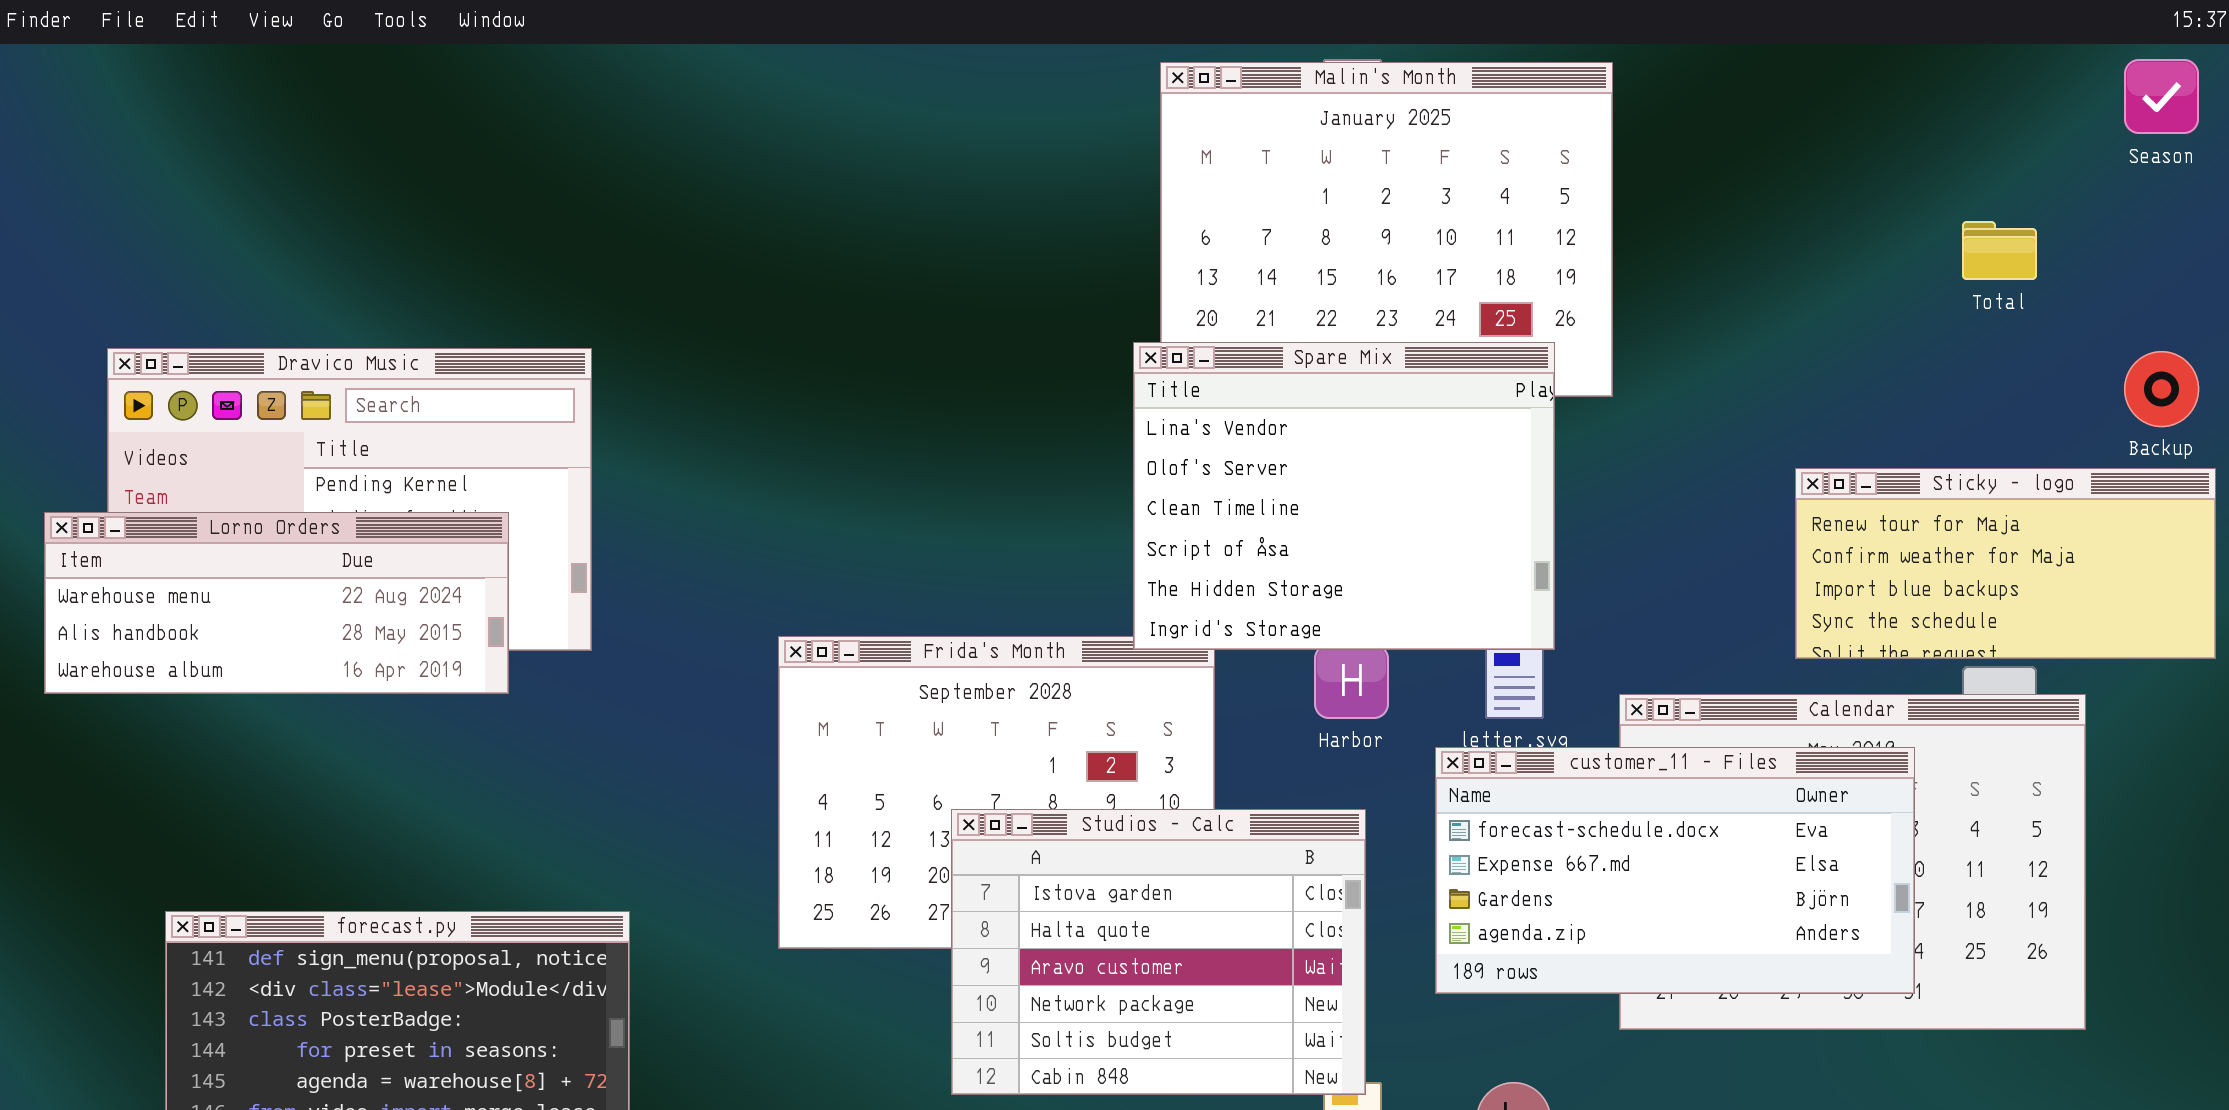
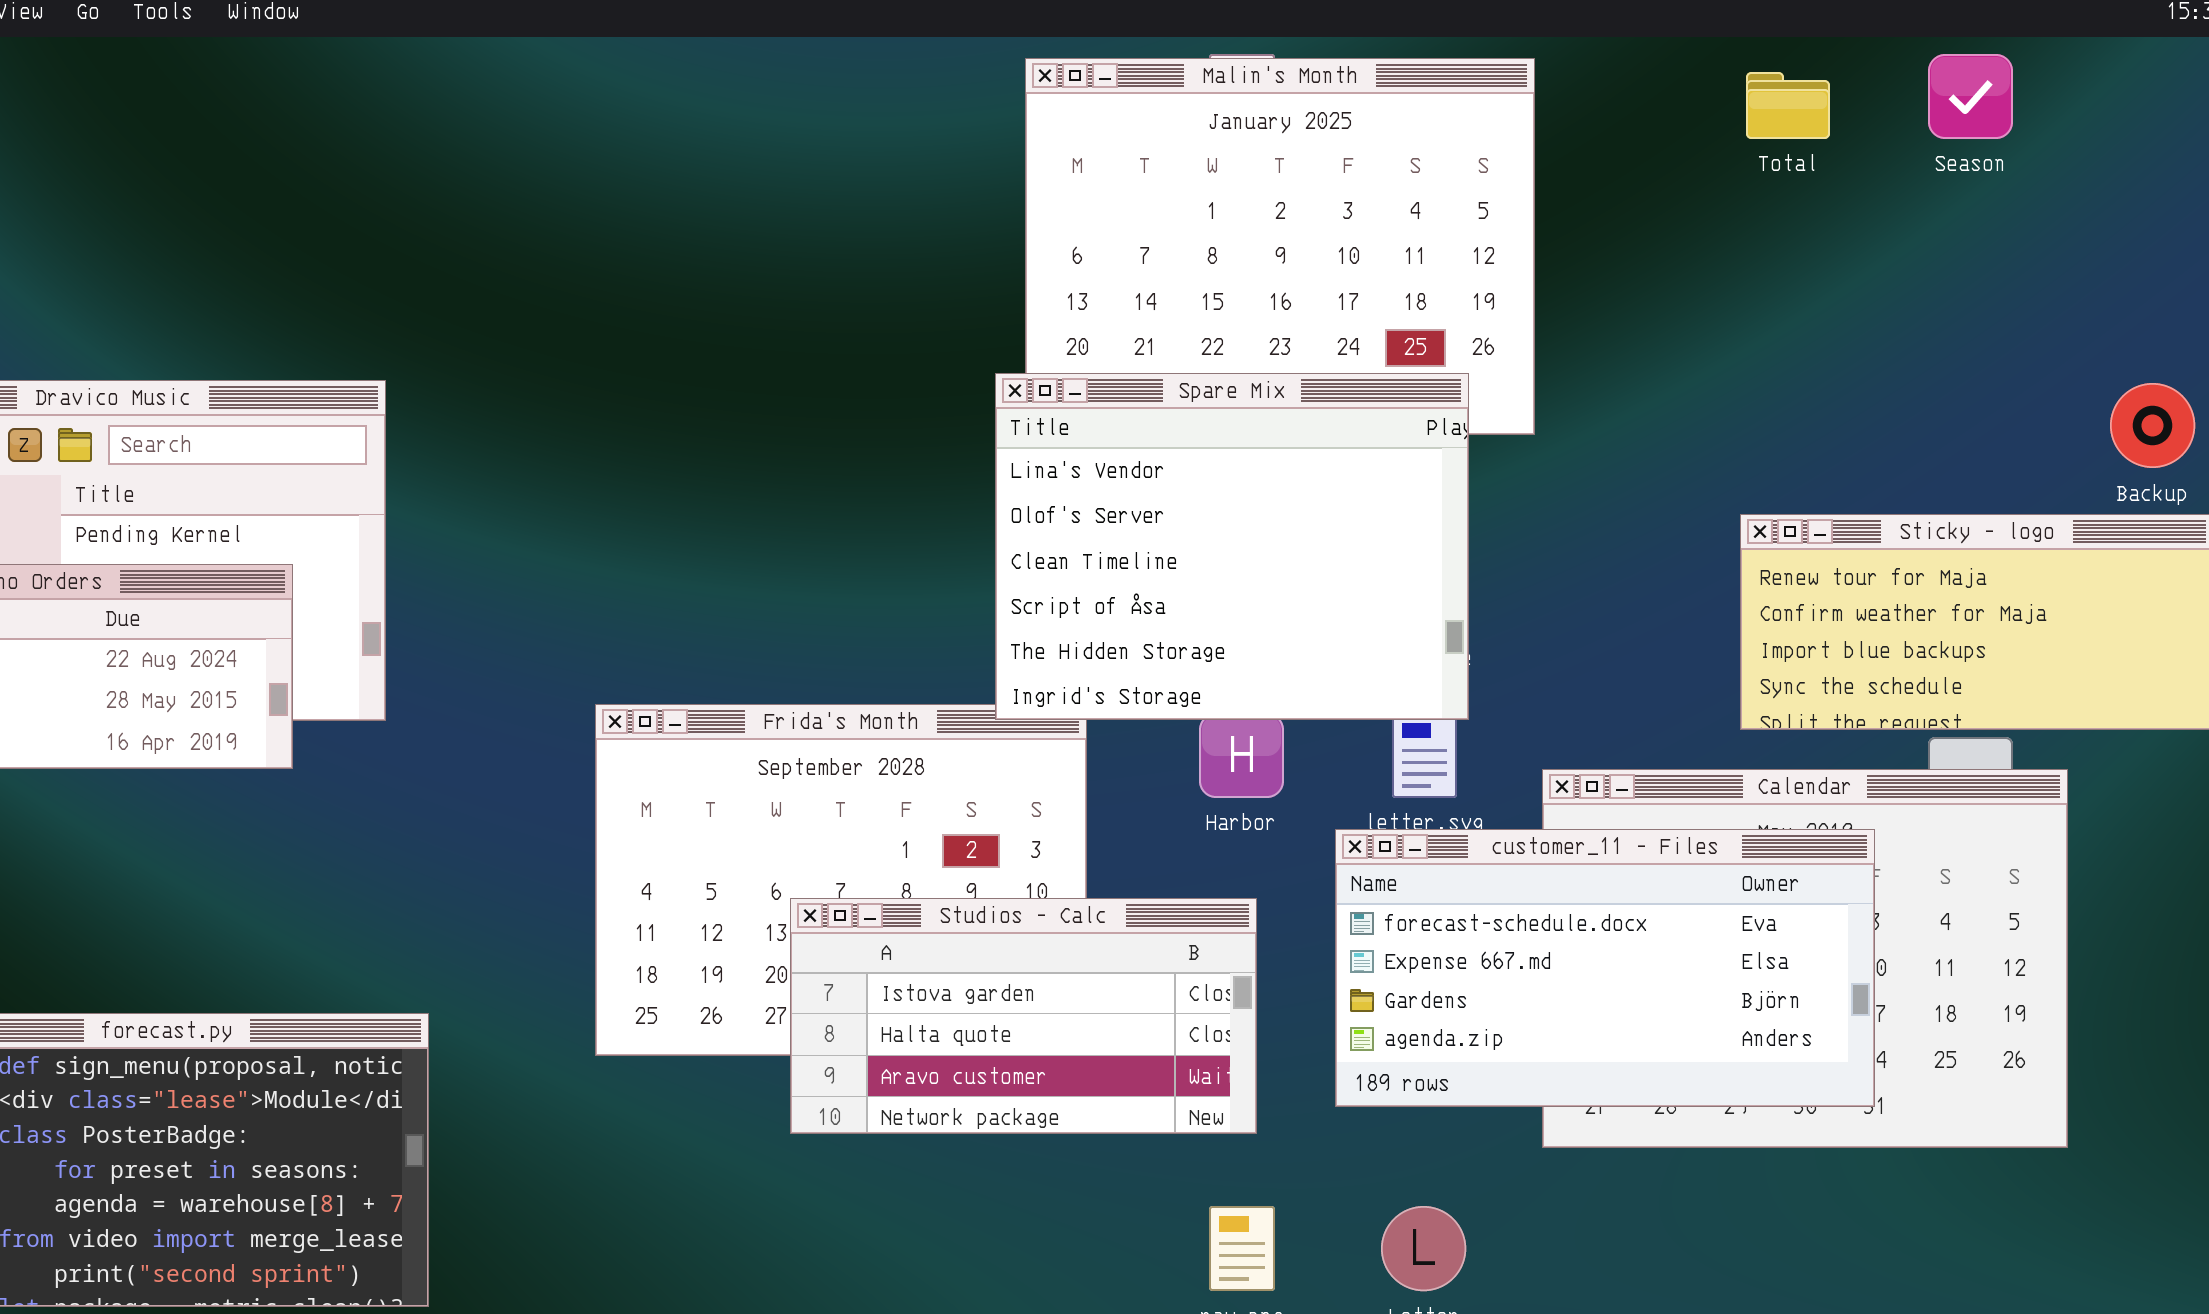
Season: [2124,59,2199,134] -> [1928,54,2013,139], moved
Total: [1962,221,2037,280] -> [1746,72,1830,139], moved
Studios - Calc: [951,809,1366,1095] -> [790,898,1257,1134], resized

